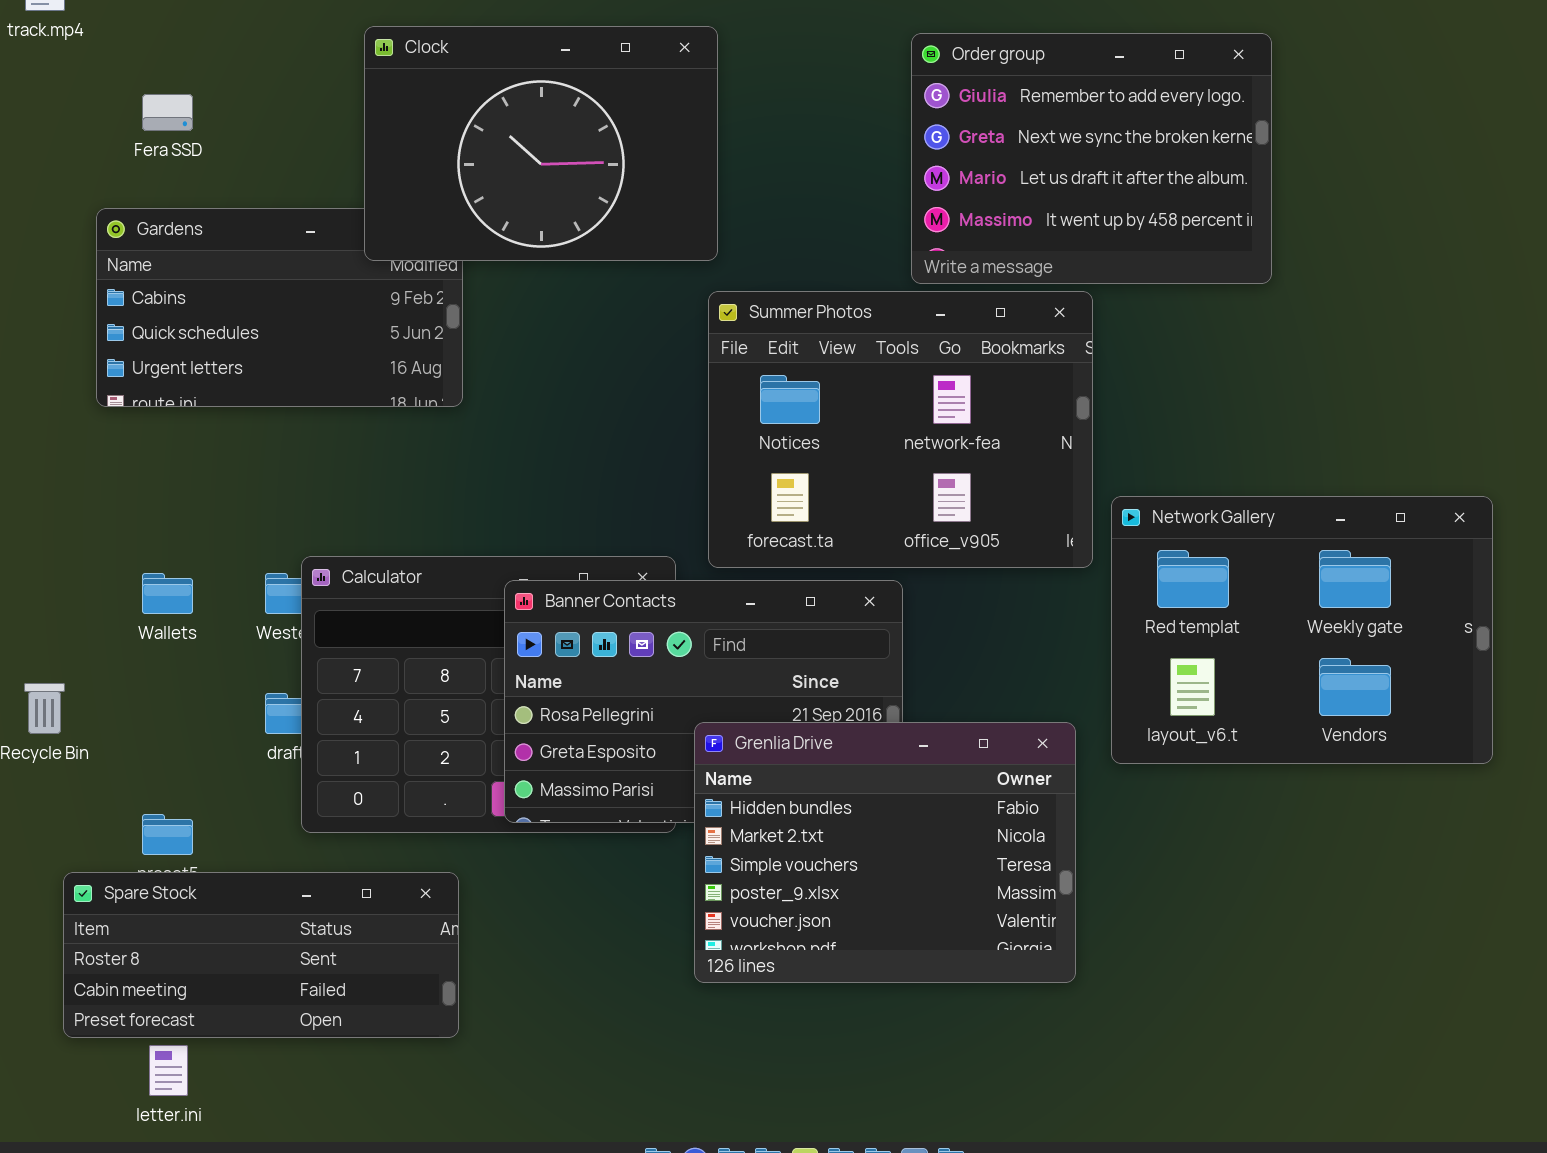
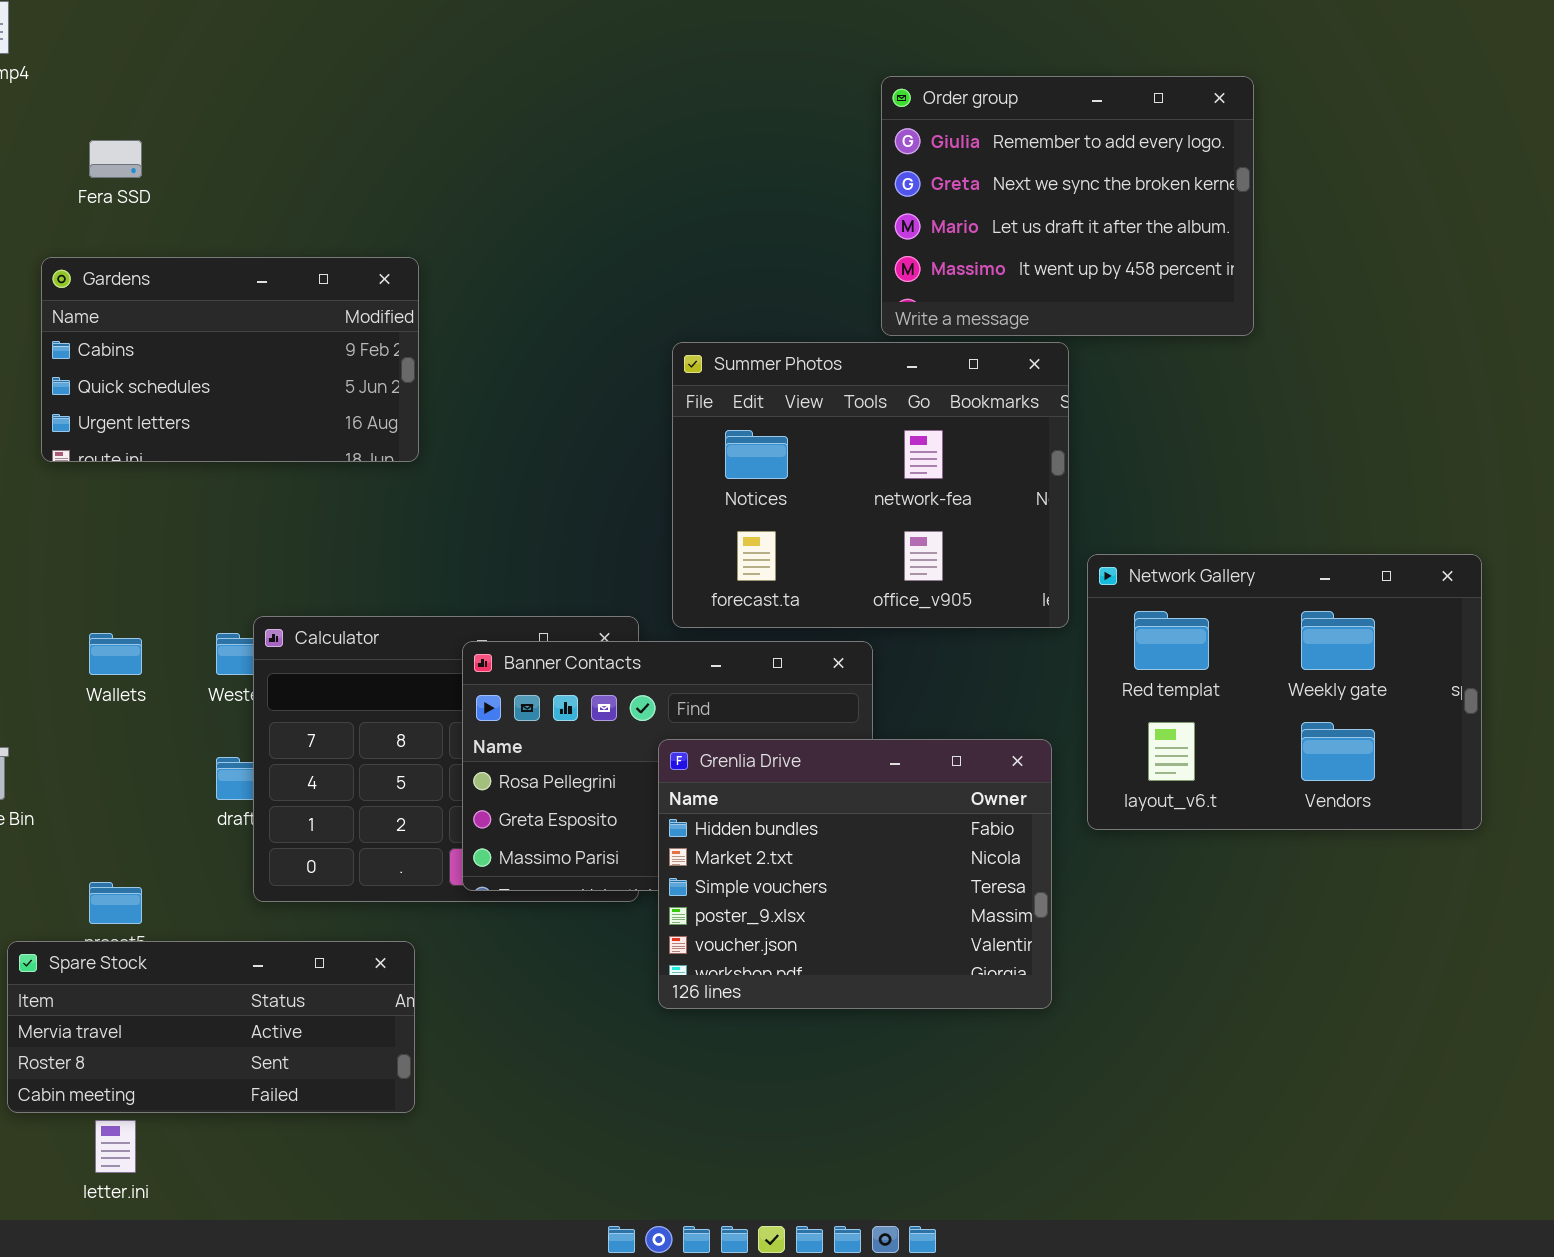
Clock: [364,26,718,261] -> none, closed
Grenlia Drive: [694,722,1076,983] -> [658,739,1052,1009], moved
Spare Stock: [63,872,459,1038] -> [7,941,415,1113], scrolled up 1 row

